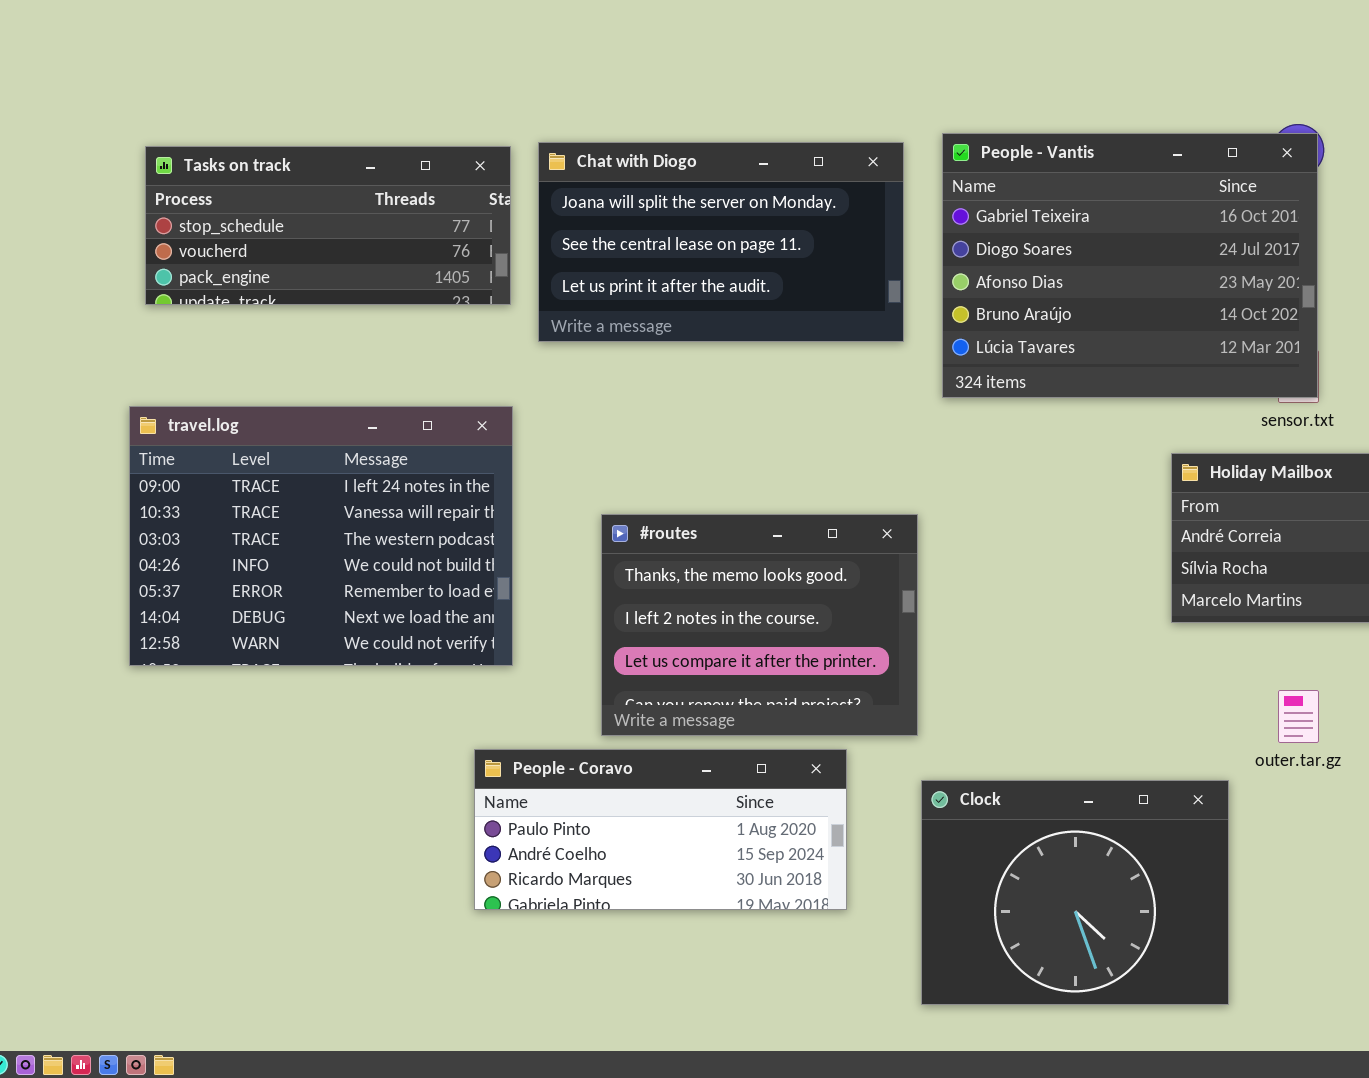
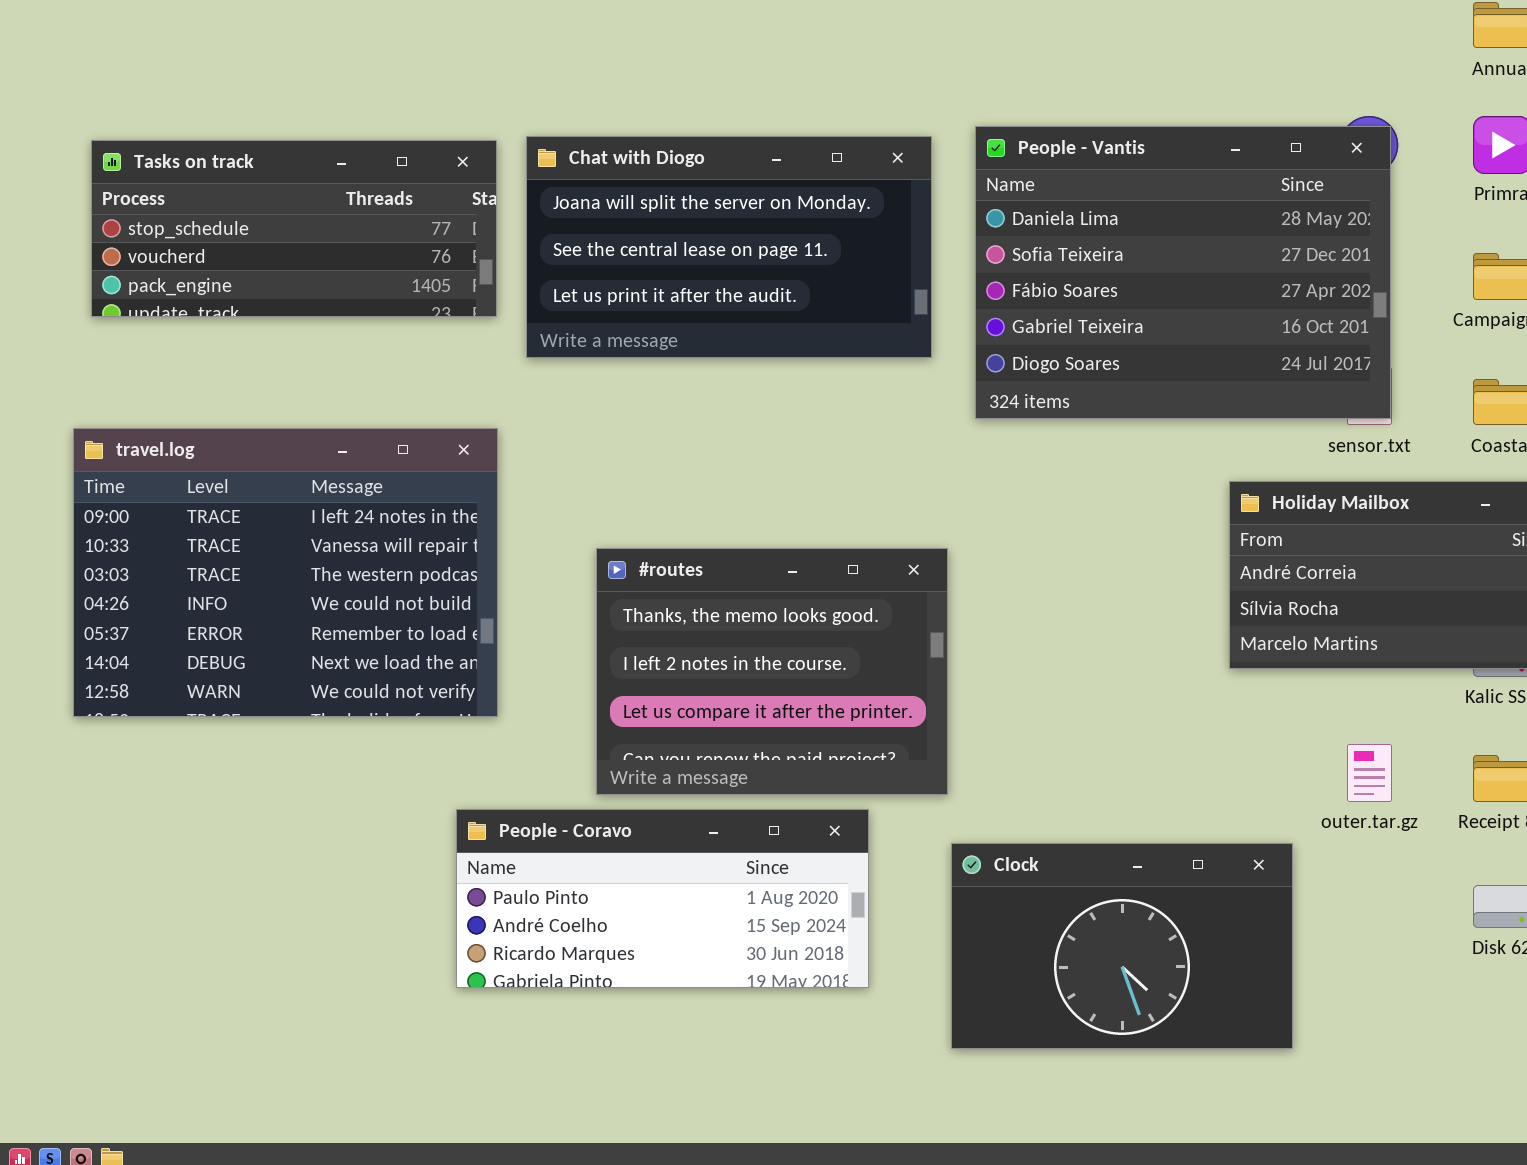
People - Vantis: [942,133,1318,398] -> [975,126,1391,419], scrolled up 3 rows
Clock: [921,780,1229,1005] -> [951,843,1293,1049], resized

